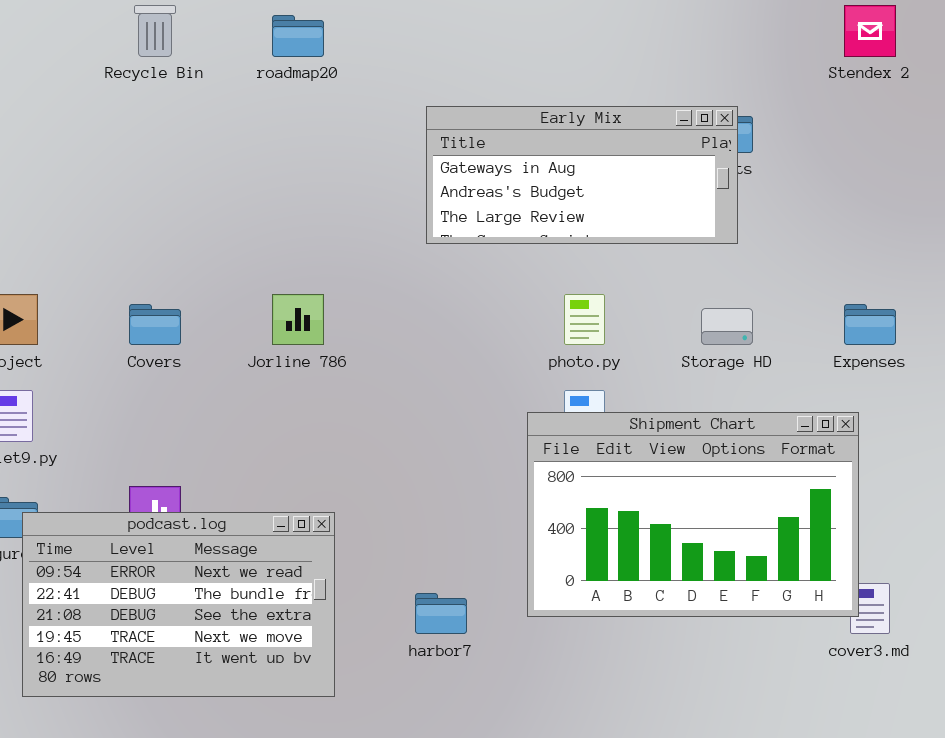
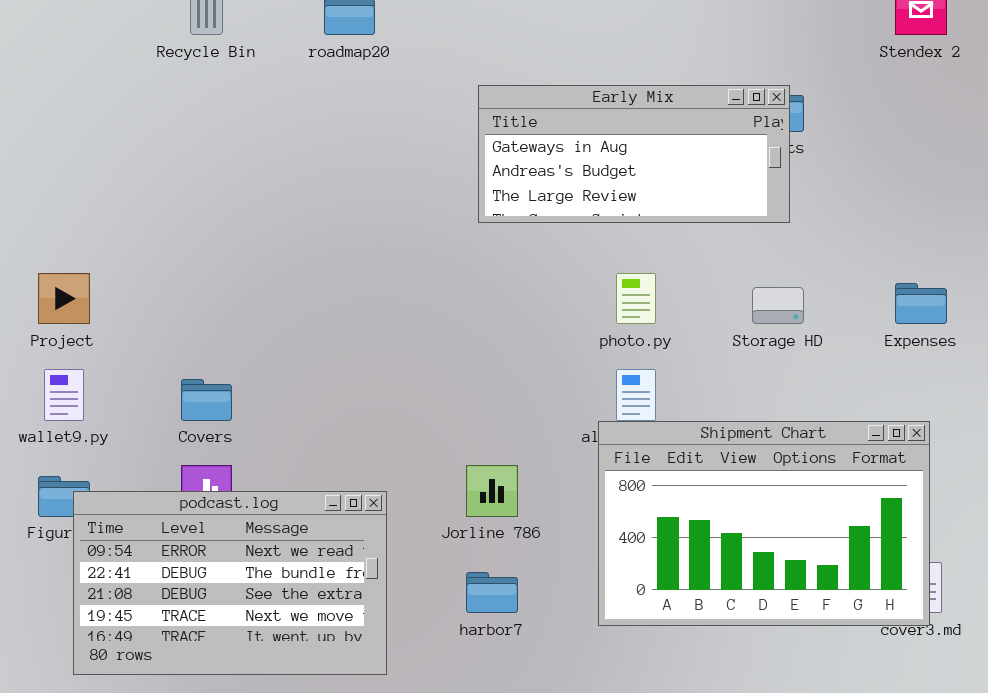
Jorline 786: [272,294,324,345] -> [466,465,518,517], moved
Covers: [129,304,181,345] -> [181,379,232,421], moved
Shipment Chart: [527,412,859,617] -> [598,421,930,626], moved

